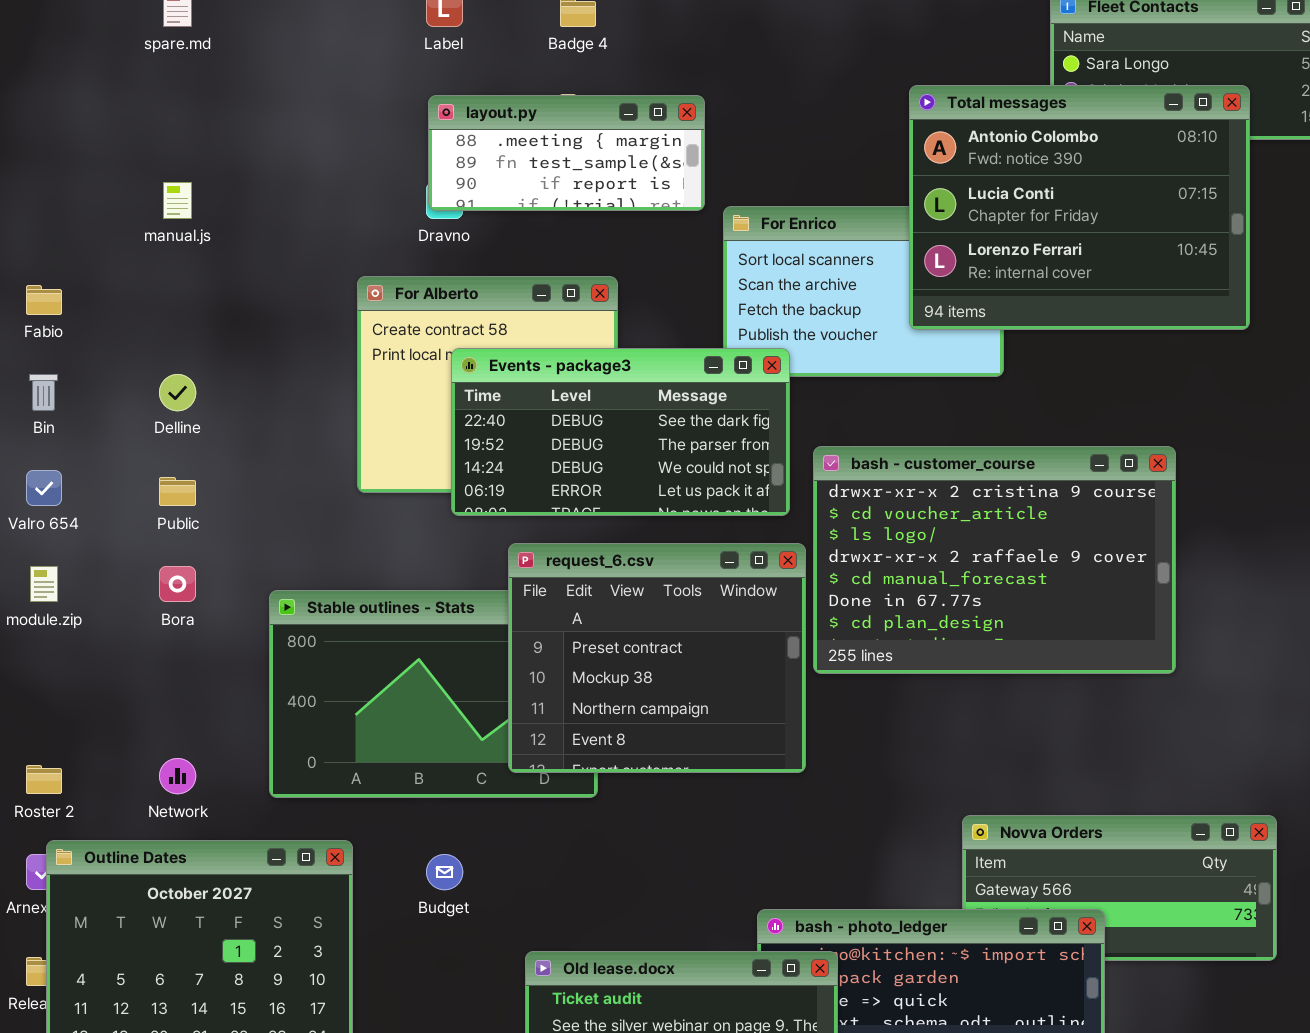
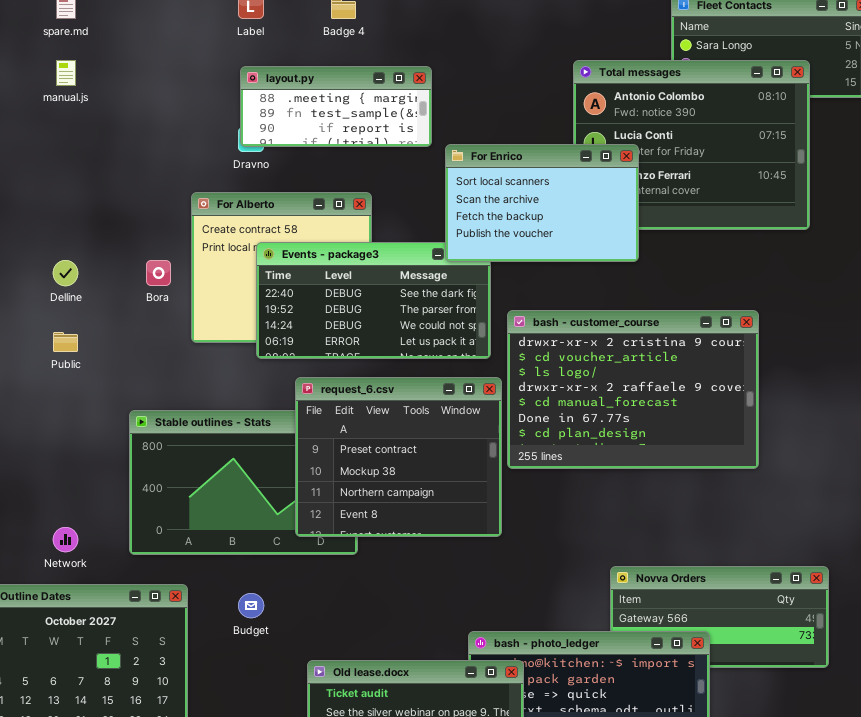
manual.js: [163,182,192,219] -> [56,60,76,86], moved
For Enrico: [723,206,1004,377] -> [445,144,639,262], raised
Bora: [159,566,196,602] -> [146,260,171,286], moved

